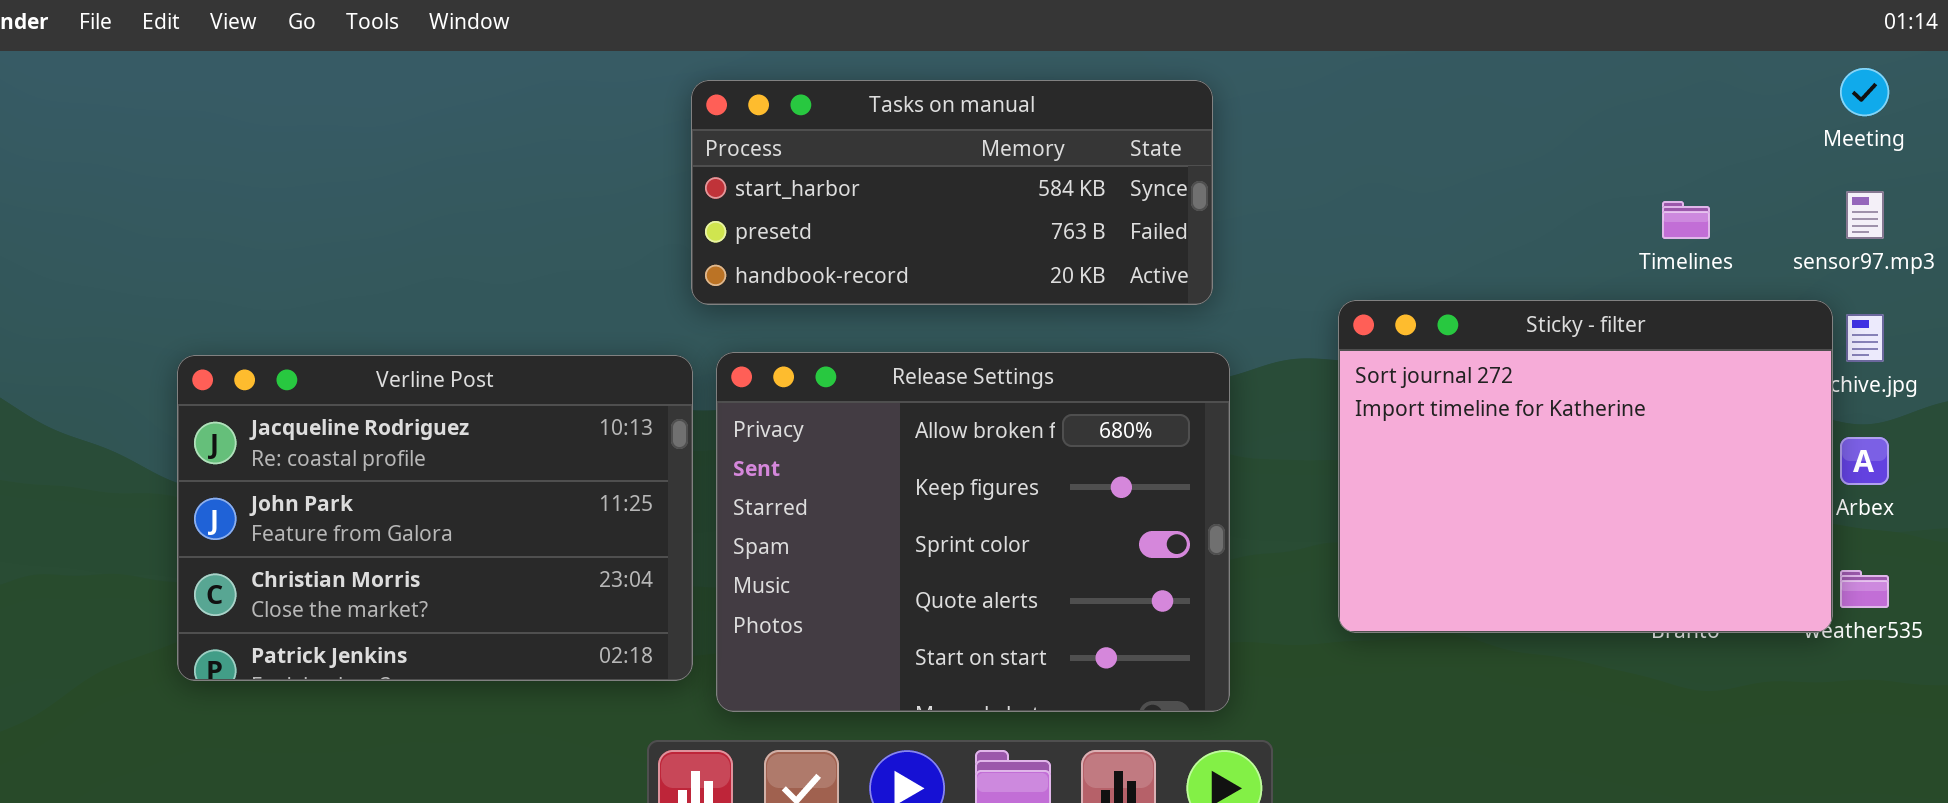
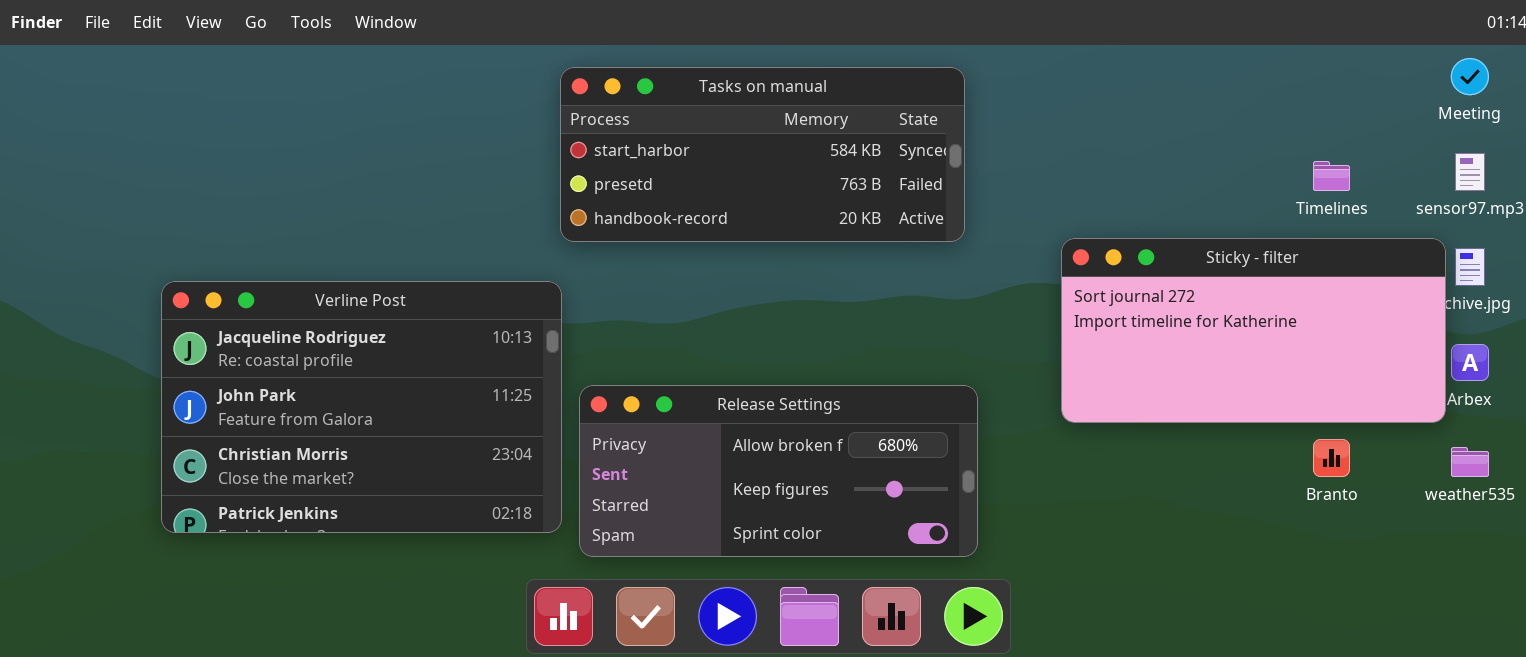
Sticky - filter: [1338,300,1833,633] -> [1061,238,1446,423], resized
Release Settings: [716,352,1230,712] -> [579,385,978,557], resized

